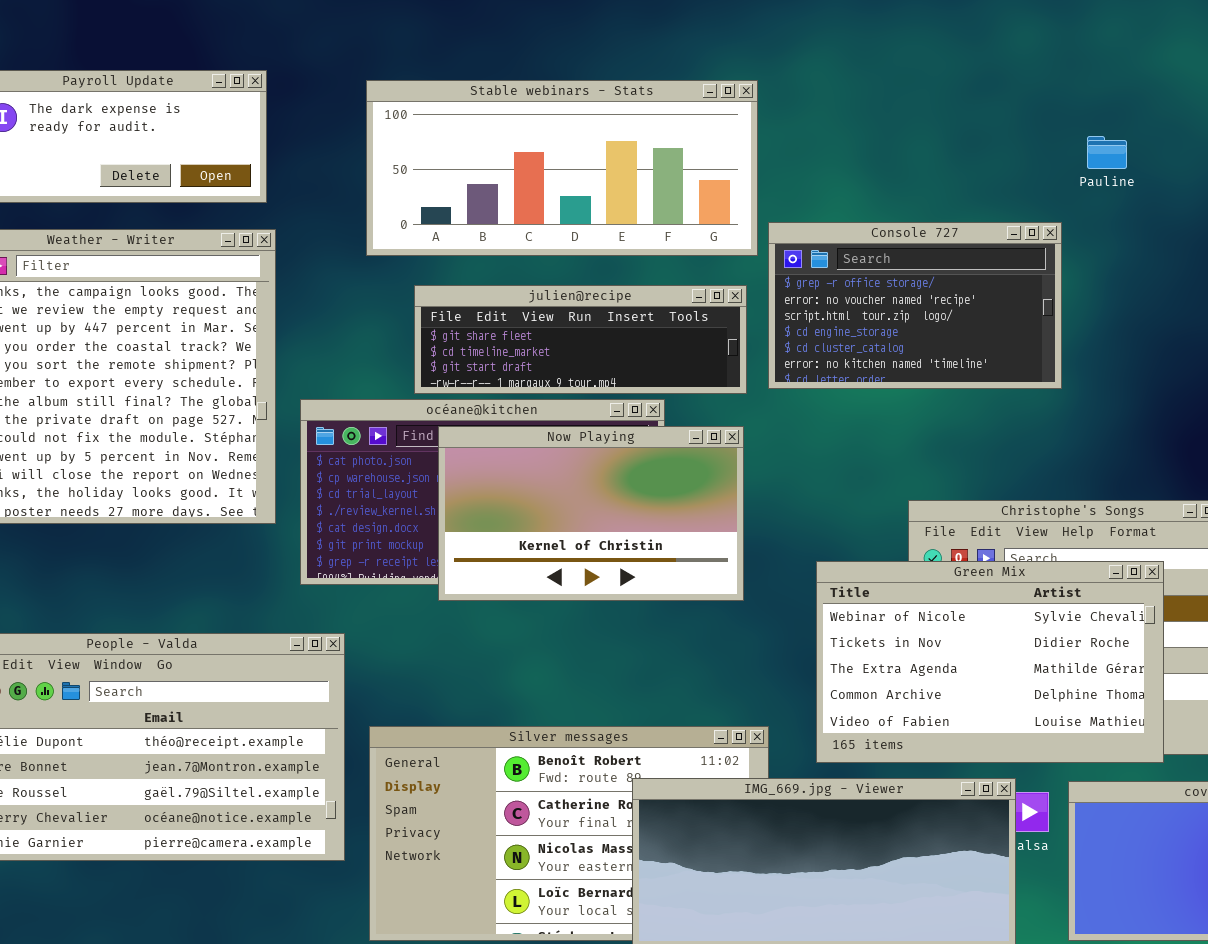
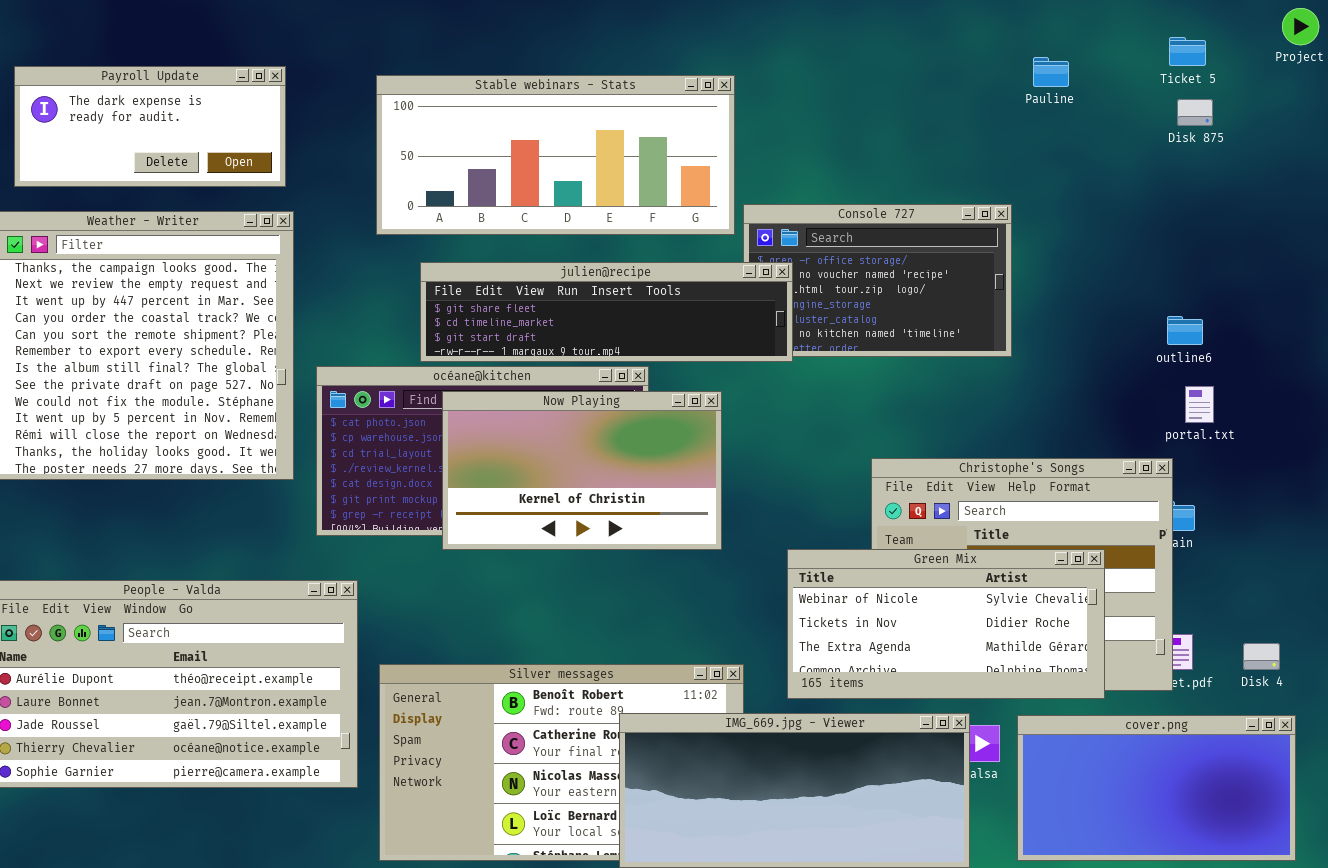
Pauline: [1087,136,1127,169] -> [1033,57,1069,87], moved
julien@recipe: [414,285,747,394] -> [420,262,793,362], resized
Green Mix: [816,561,1164,763] -> [787,549,1105,699], resized

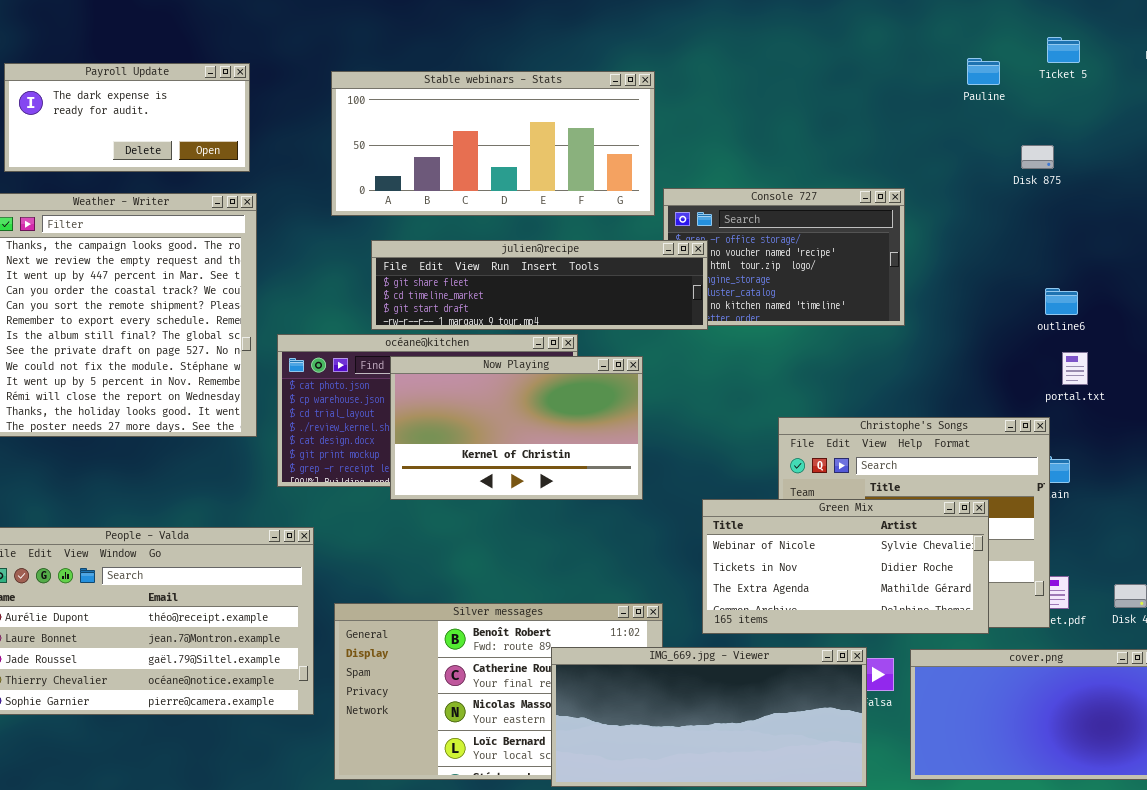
Pauline: [1033,57,1069,87] -> [967,58,1000,85], moved
Disk 875: [1177,99,1213,126] -> [1021,145,1054,169], moved

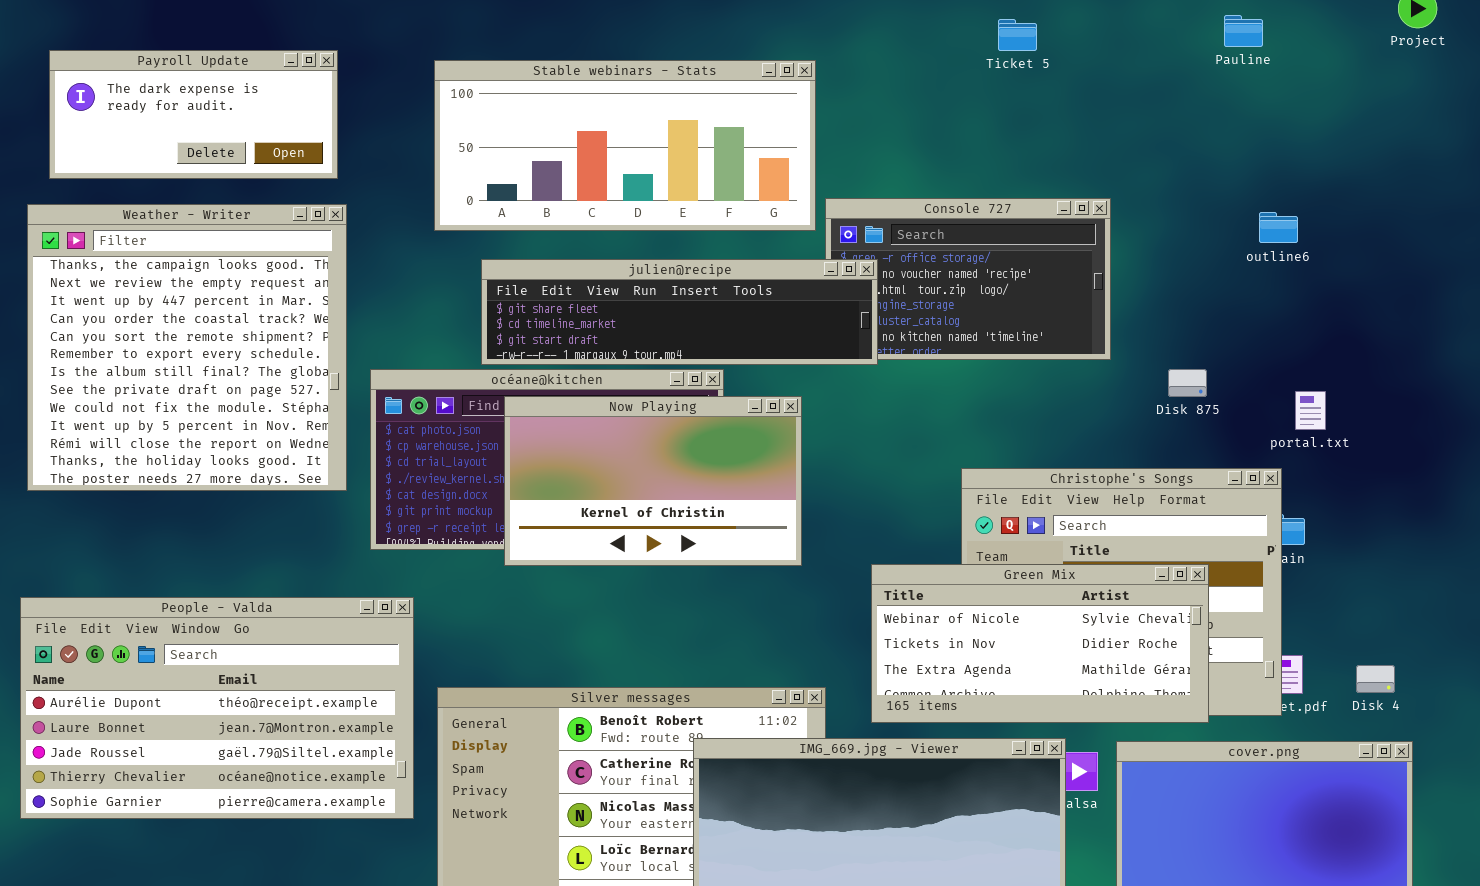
Ticket 5: [1047,37,1080,63] -> [998,19,1037,51], moved
Pauline: [967,58,1000,85] -> [1224,15,1263,47], moved
Disk 875: [1021,145,1054,169] -> [1168,369,1207,397], moved
outline6: [1045,288,1078,315] -> [1259,212,1298,243], moved

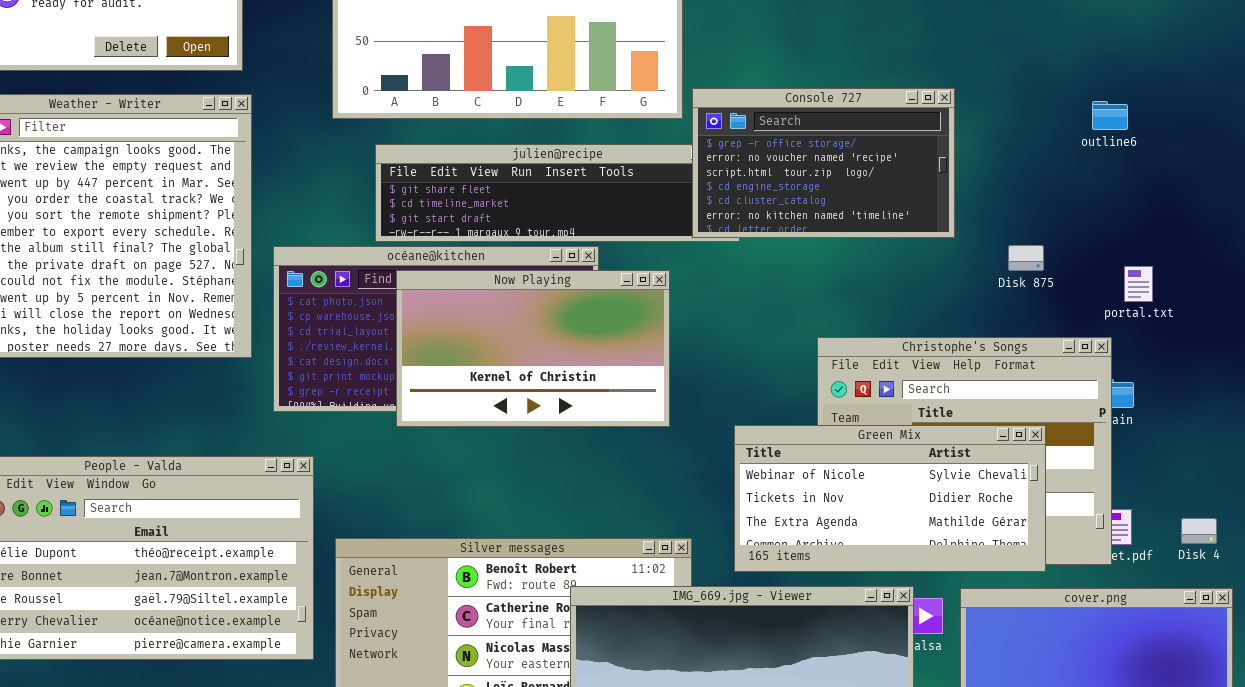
Console 727: [825,198,1111,360] -> [692,88,955,238], raised

